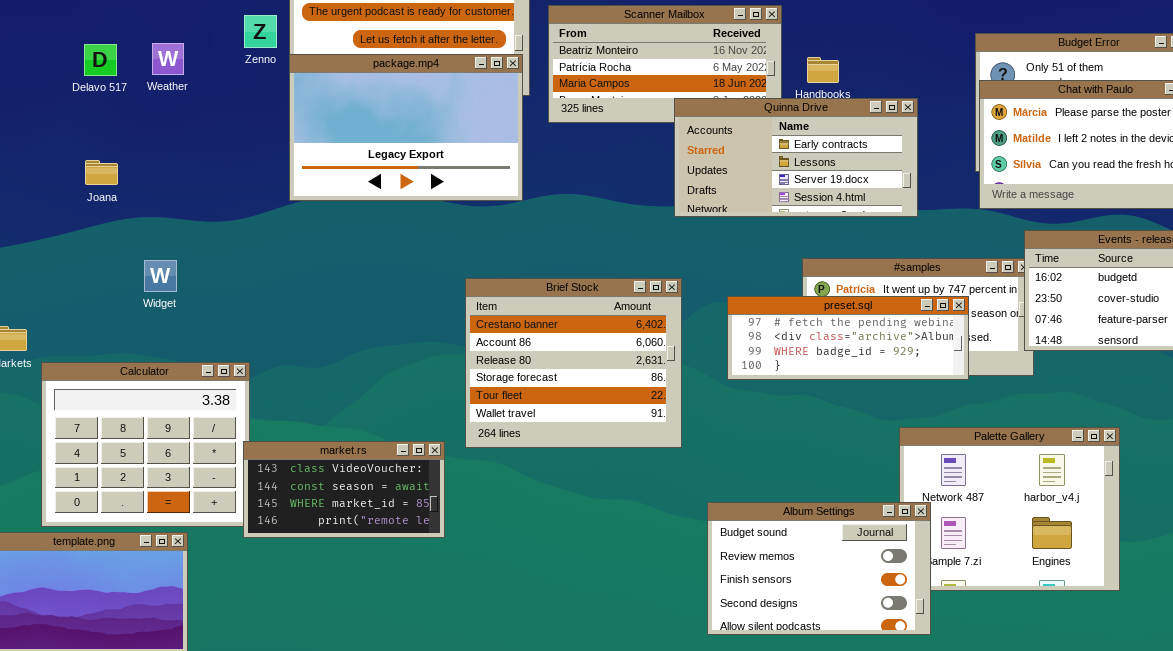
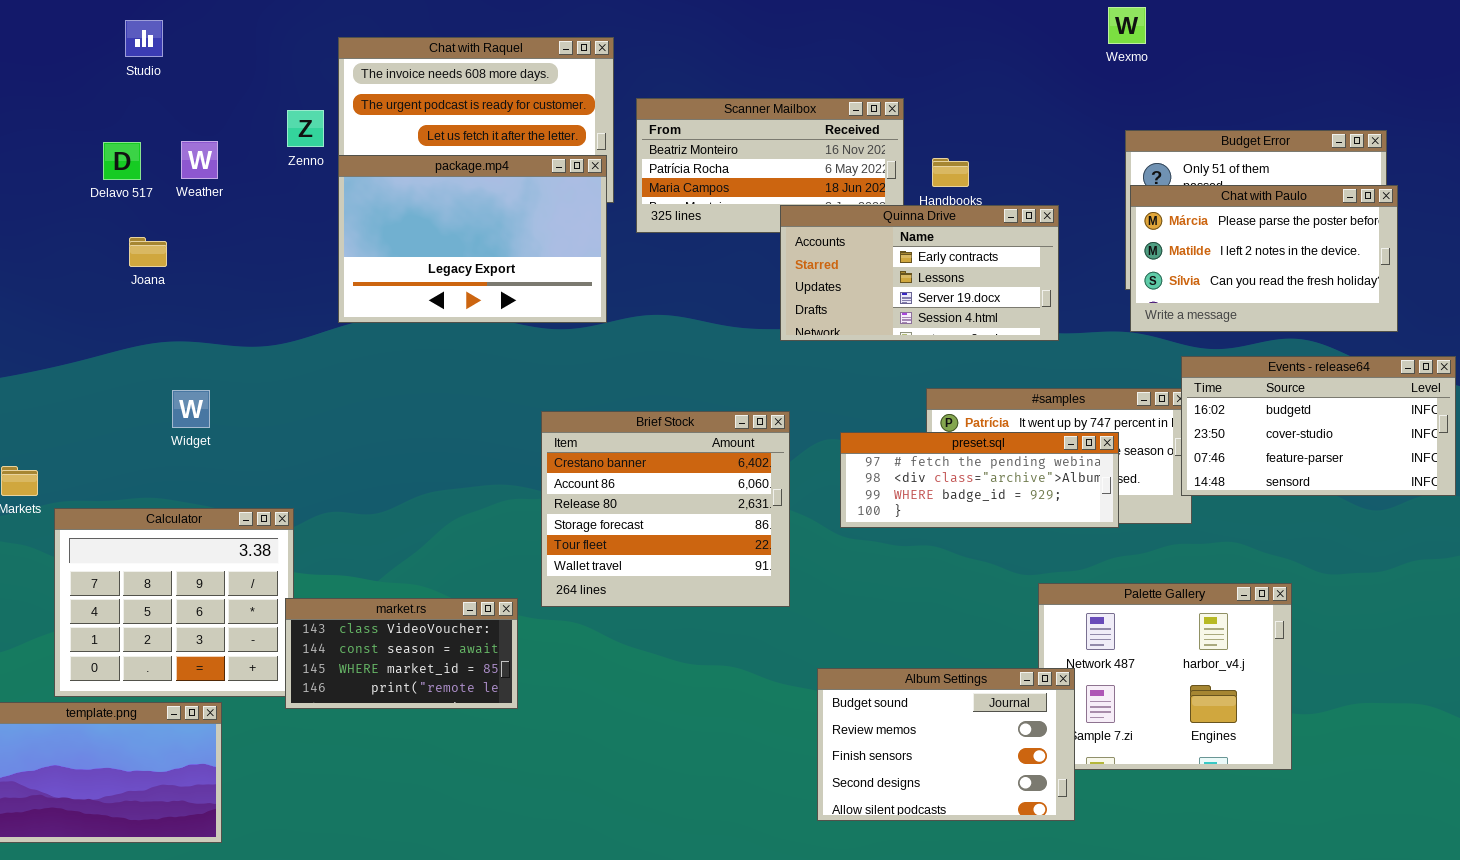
Joana: [85,160,118,185] -> [129,237,167,267], moved

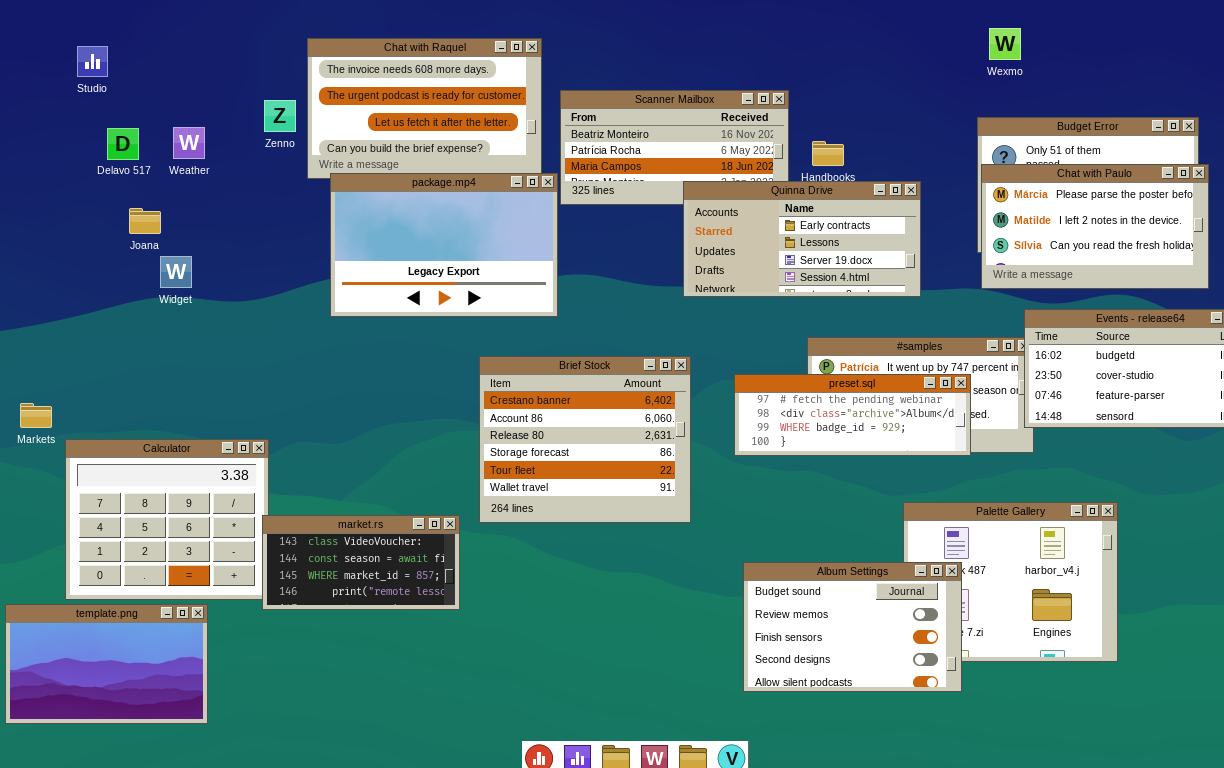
Wexmo: [1108,7,1146,44] -> [989,28,1021,60], moved
Studio: [125,20,163,57] -> [77,46,108,77], moved
package.mp4: [338,155,607,323] -> [330,173,558,317], moved
Widget: [172,390,210,428] -> [160,256,192,288], moved
Album Settings: [817,668,1075,821] -> [743,562,962,692], moved

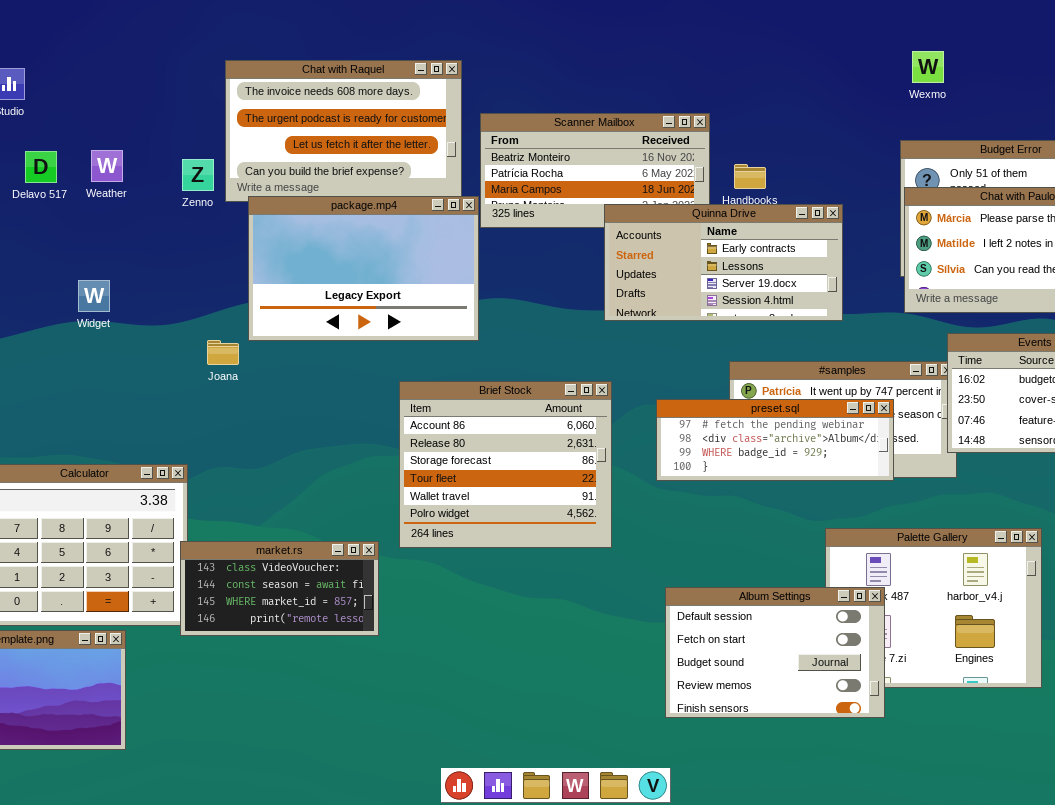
Zenno: [264,100,296,132] -> [182,159,214,191], moved
Joana: [129,208,161,234] -> [207,340,239,365], moved
Brief Stock: [479,356,691,523] -> [399,381,612,548], scrolled down 1 row
Album Settings: [743,562,962,692] -> [665,587,885,718], scrolled up 2 rows

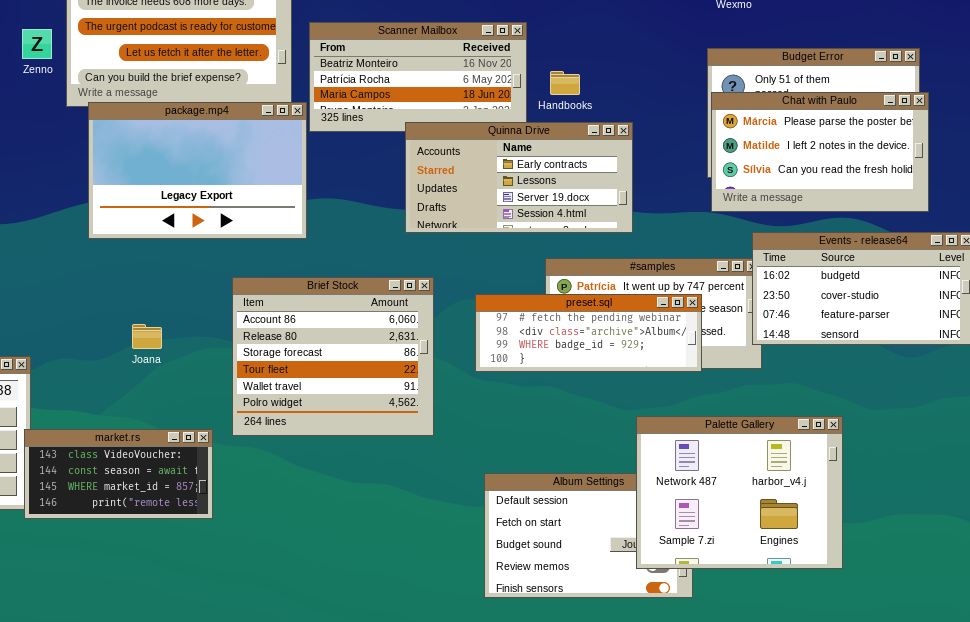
Zenno: [182,159,214,191] -> [22,29,52,59], moved
Quinna Drive: [604,204,843,321] -> [405,122,633,233], moved
Joana: [207,340,239,365] -> [132,324,162,349], moved
Palette Gallery: [825,528,1042,688] -> [636,416,843,569], raised

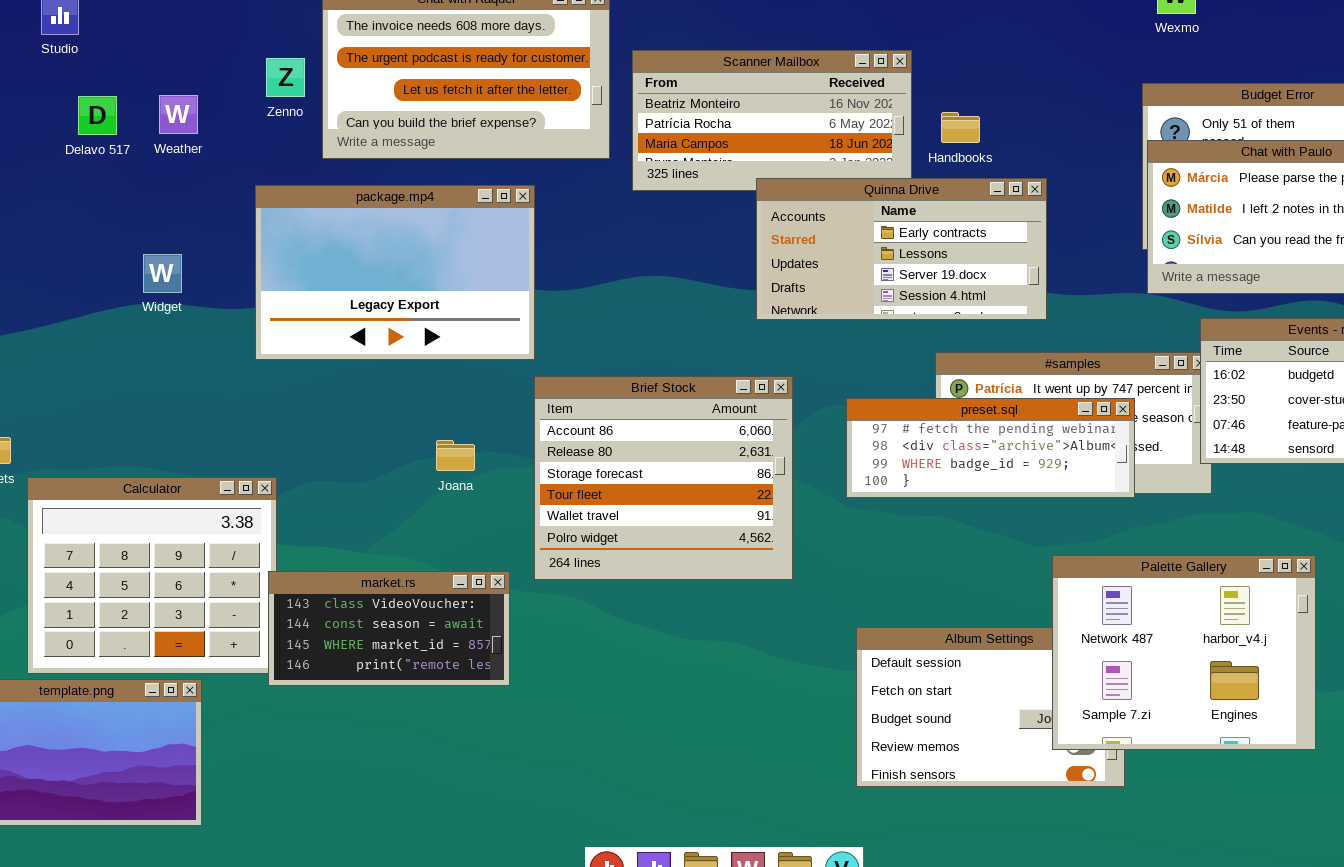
package.mp4: [88,102,307,239] -> [255,185,535,360], moved
Joana: [132,324,162,349] -> [436,440,475,471], moved

